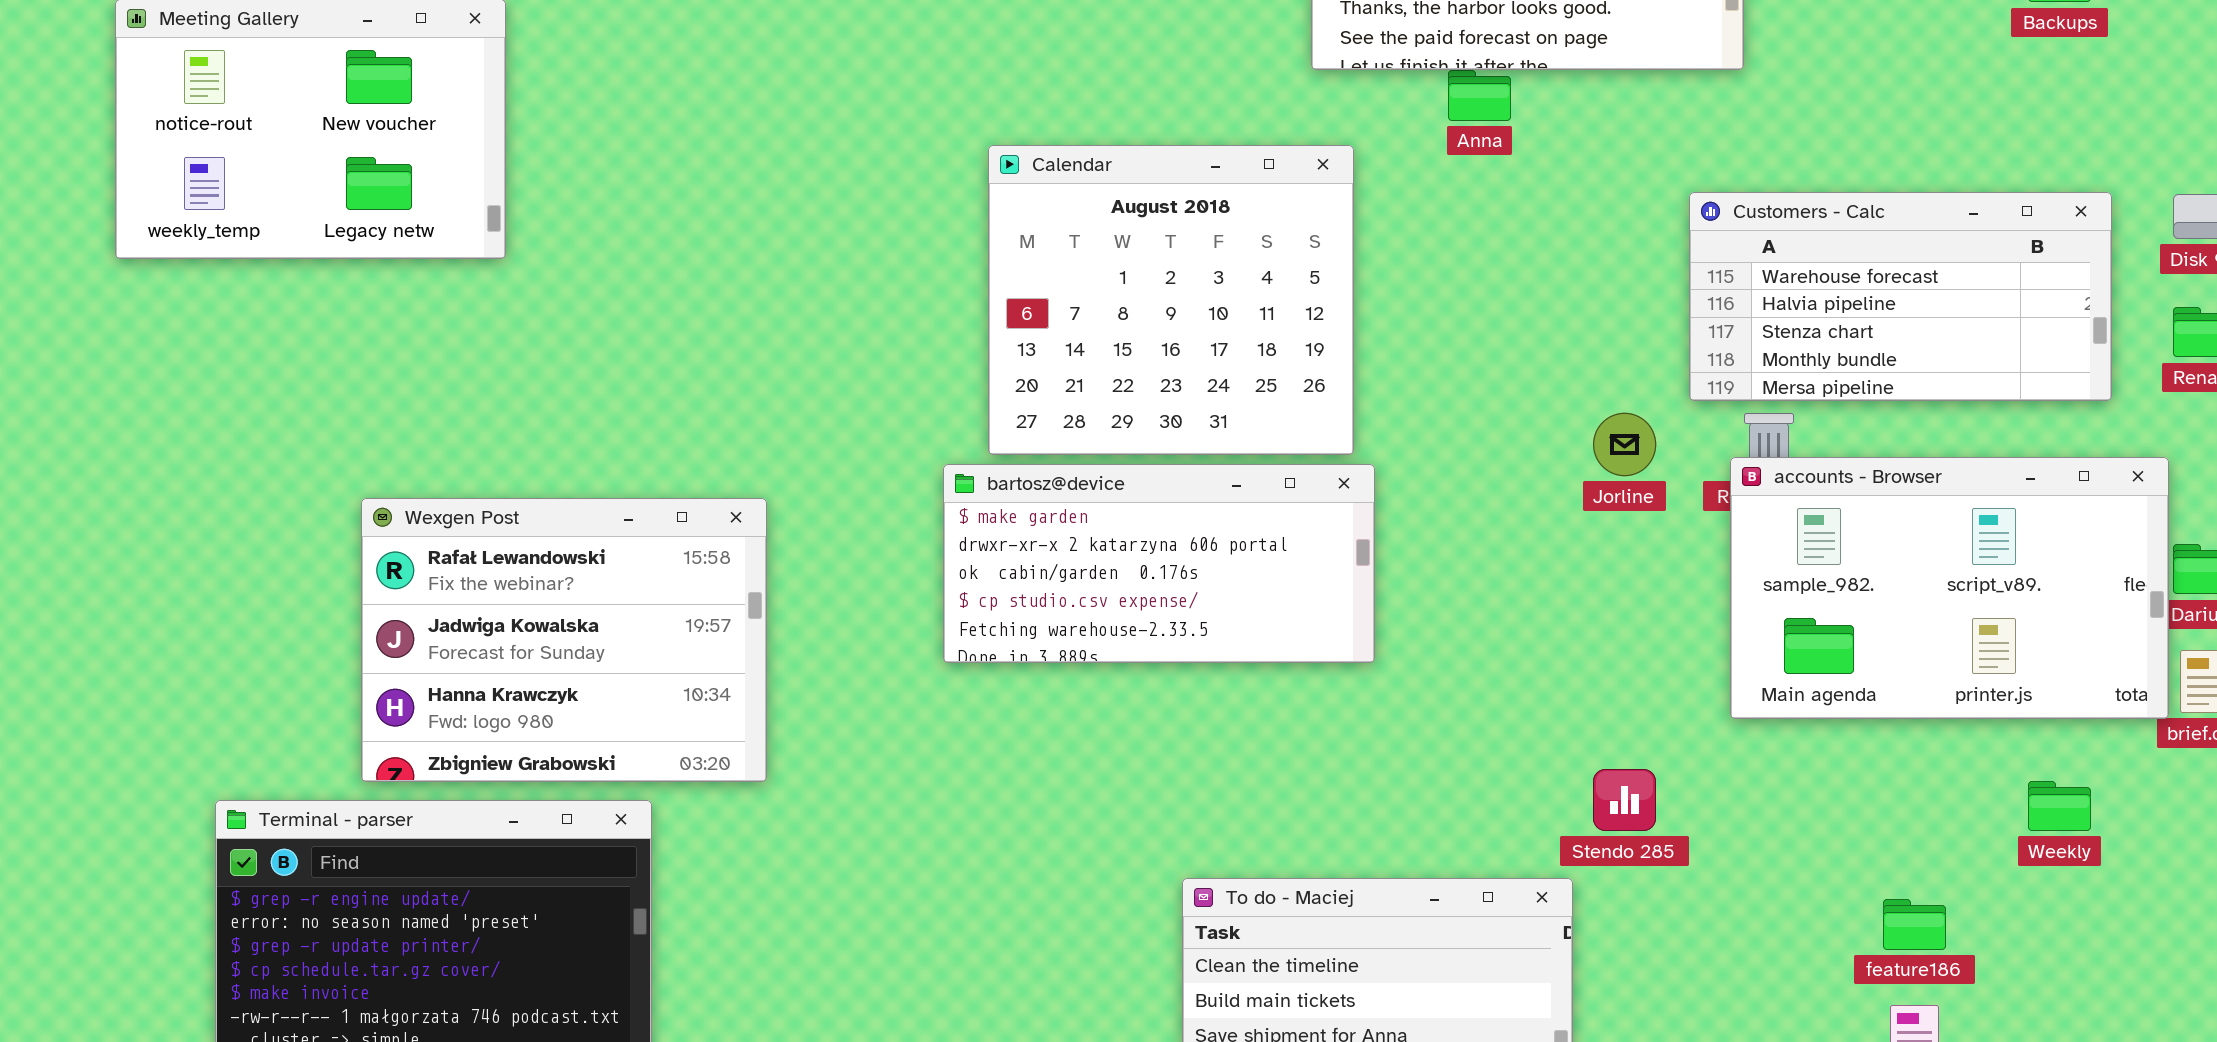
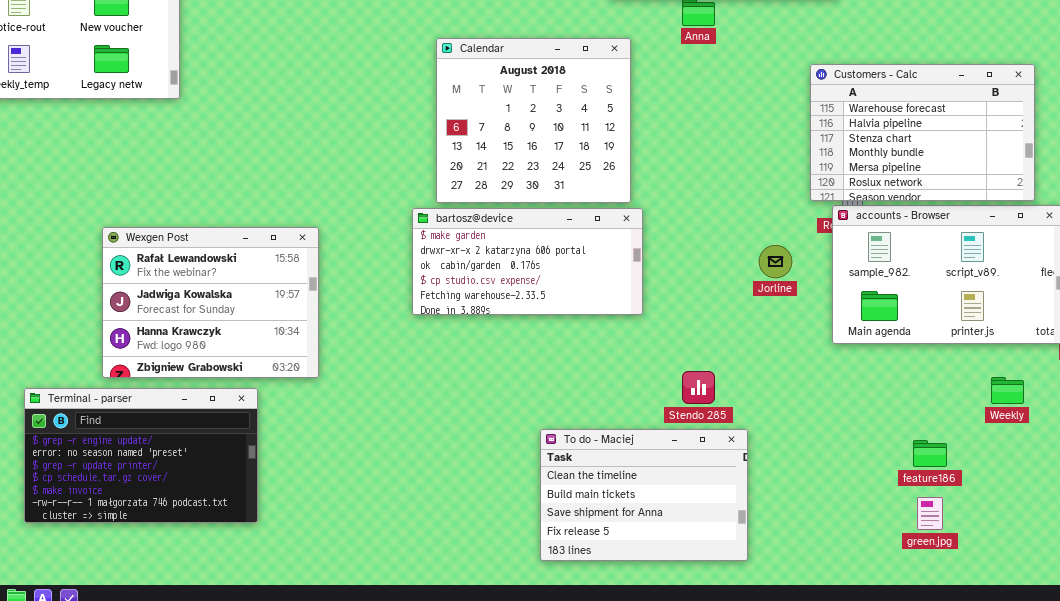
Customers - Calc: [1689,192,2112,401] -> [810,64,1035,201], resized
Jorline: [1593,413,1656,476] -> [759,245,792,278], moved
Stendo 285: [1593,769,1656,831] -> [682,371,715,404], moved

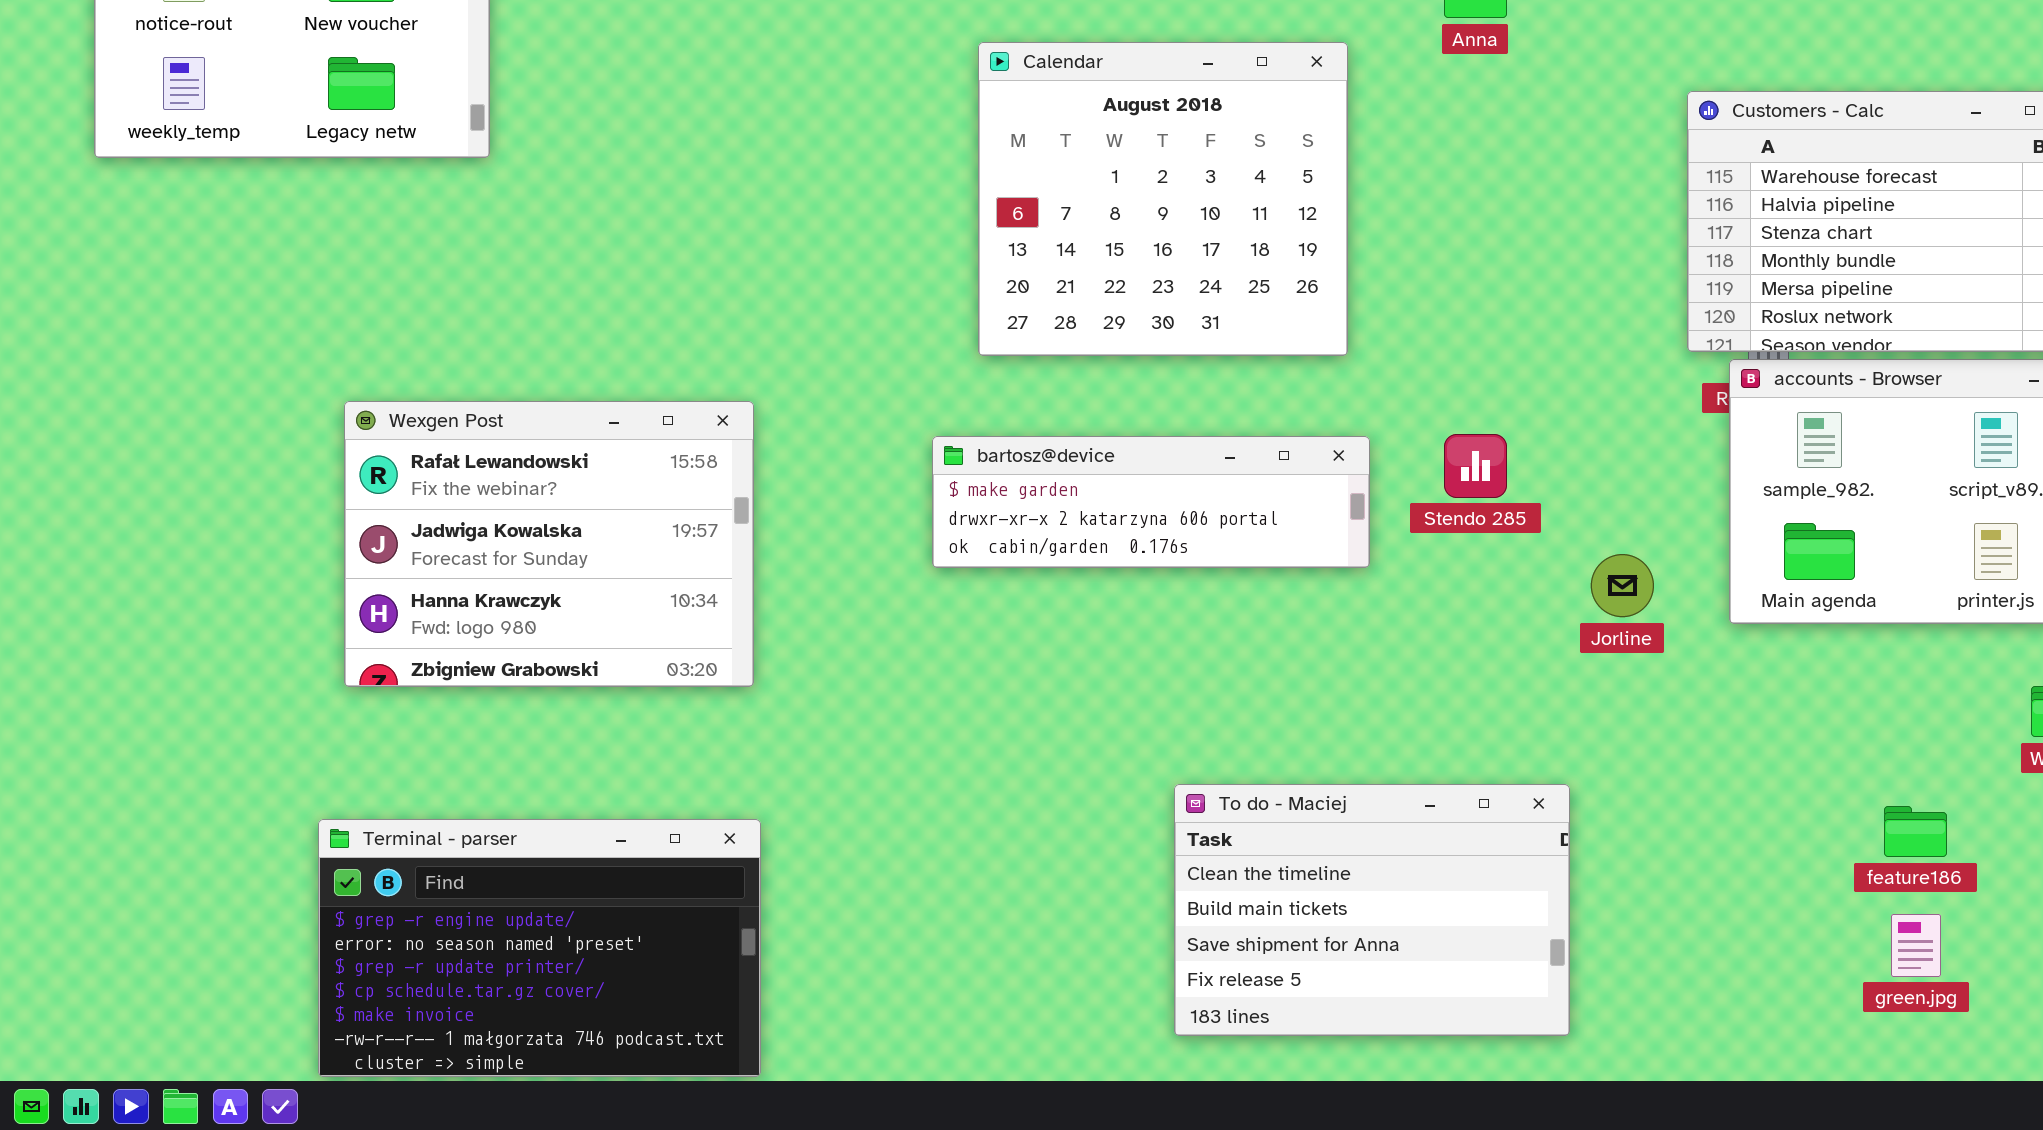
bartosz@device: [412,208,643,315] -> [932,436,1370,568], resized
Jorline: [759,245,792,278] -> [1591,554,1654,617], moved
Stendo 285: [682,371,715,404] -> [1444,434,1507,498], moved
Terminal - parser: [24,388,258,523] -> [318,819,761,1077], moved

